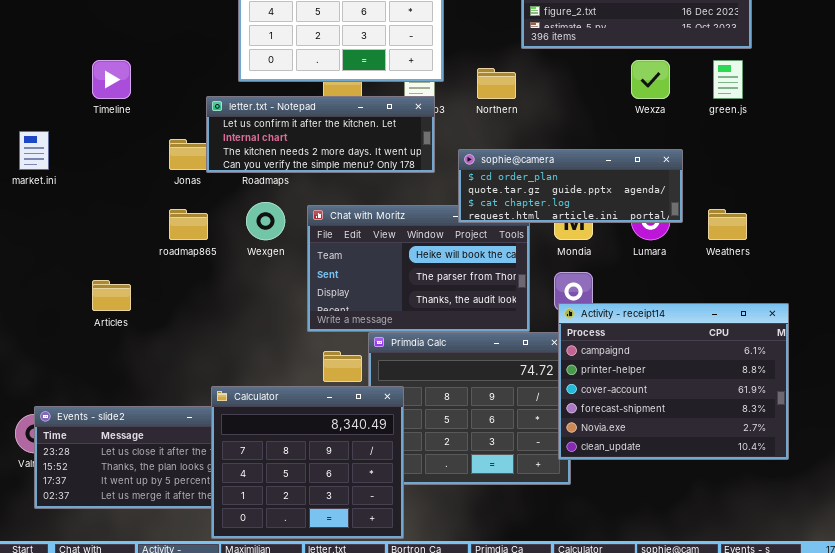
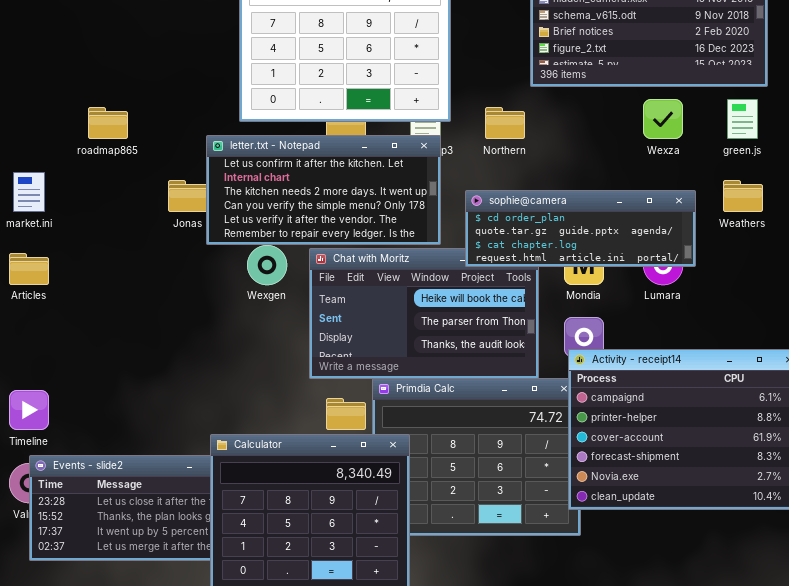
Timeline: [92,60,131,99] -> [9,390,49,430], moved
letter.txt - Notepad: [206,96,435,173] -> [206,135,441,245], resized
roadmap865: [169,209,208,240] -> [88,107,128,139], moved
Weathers: [708,209,747,240] -> [723,180,763,212], moved
Articles: [92,280,131,311] -> [9,253,49,285], moved

